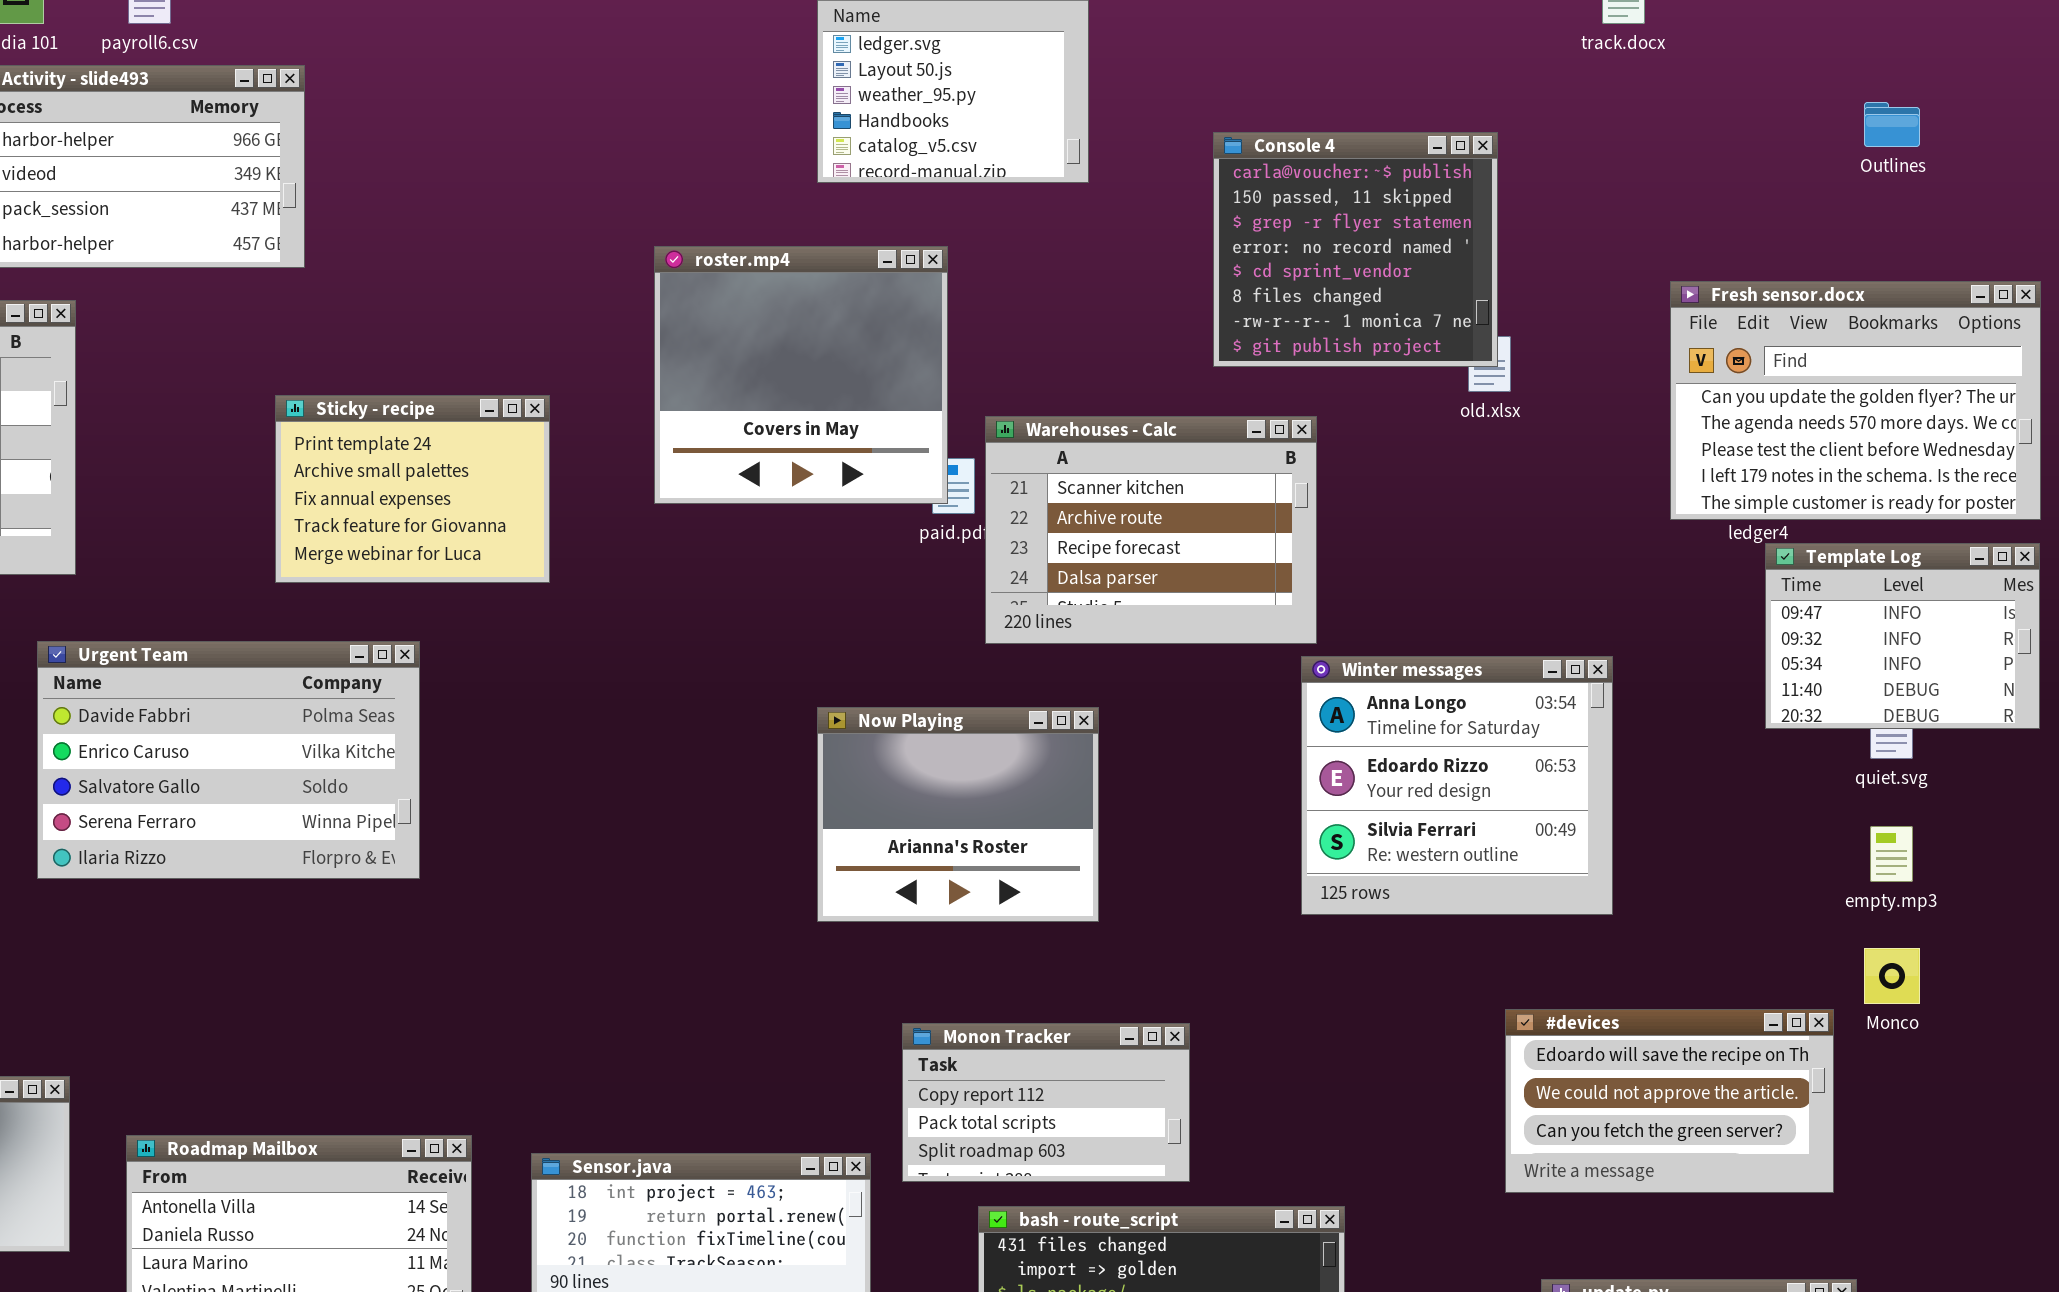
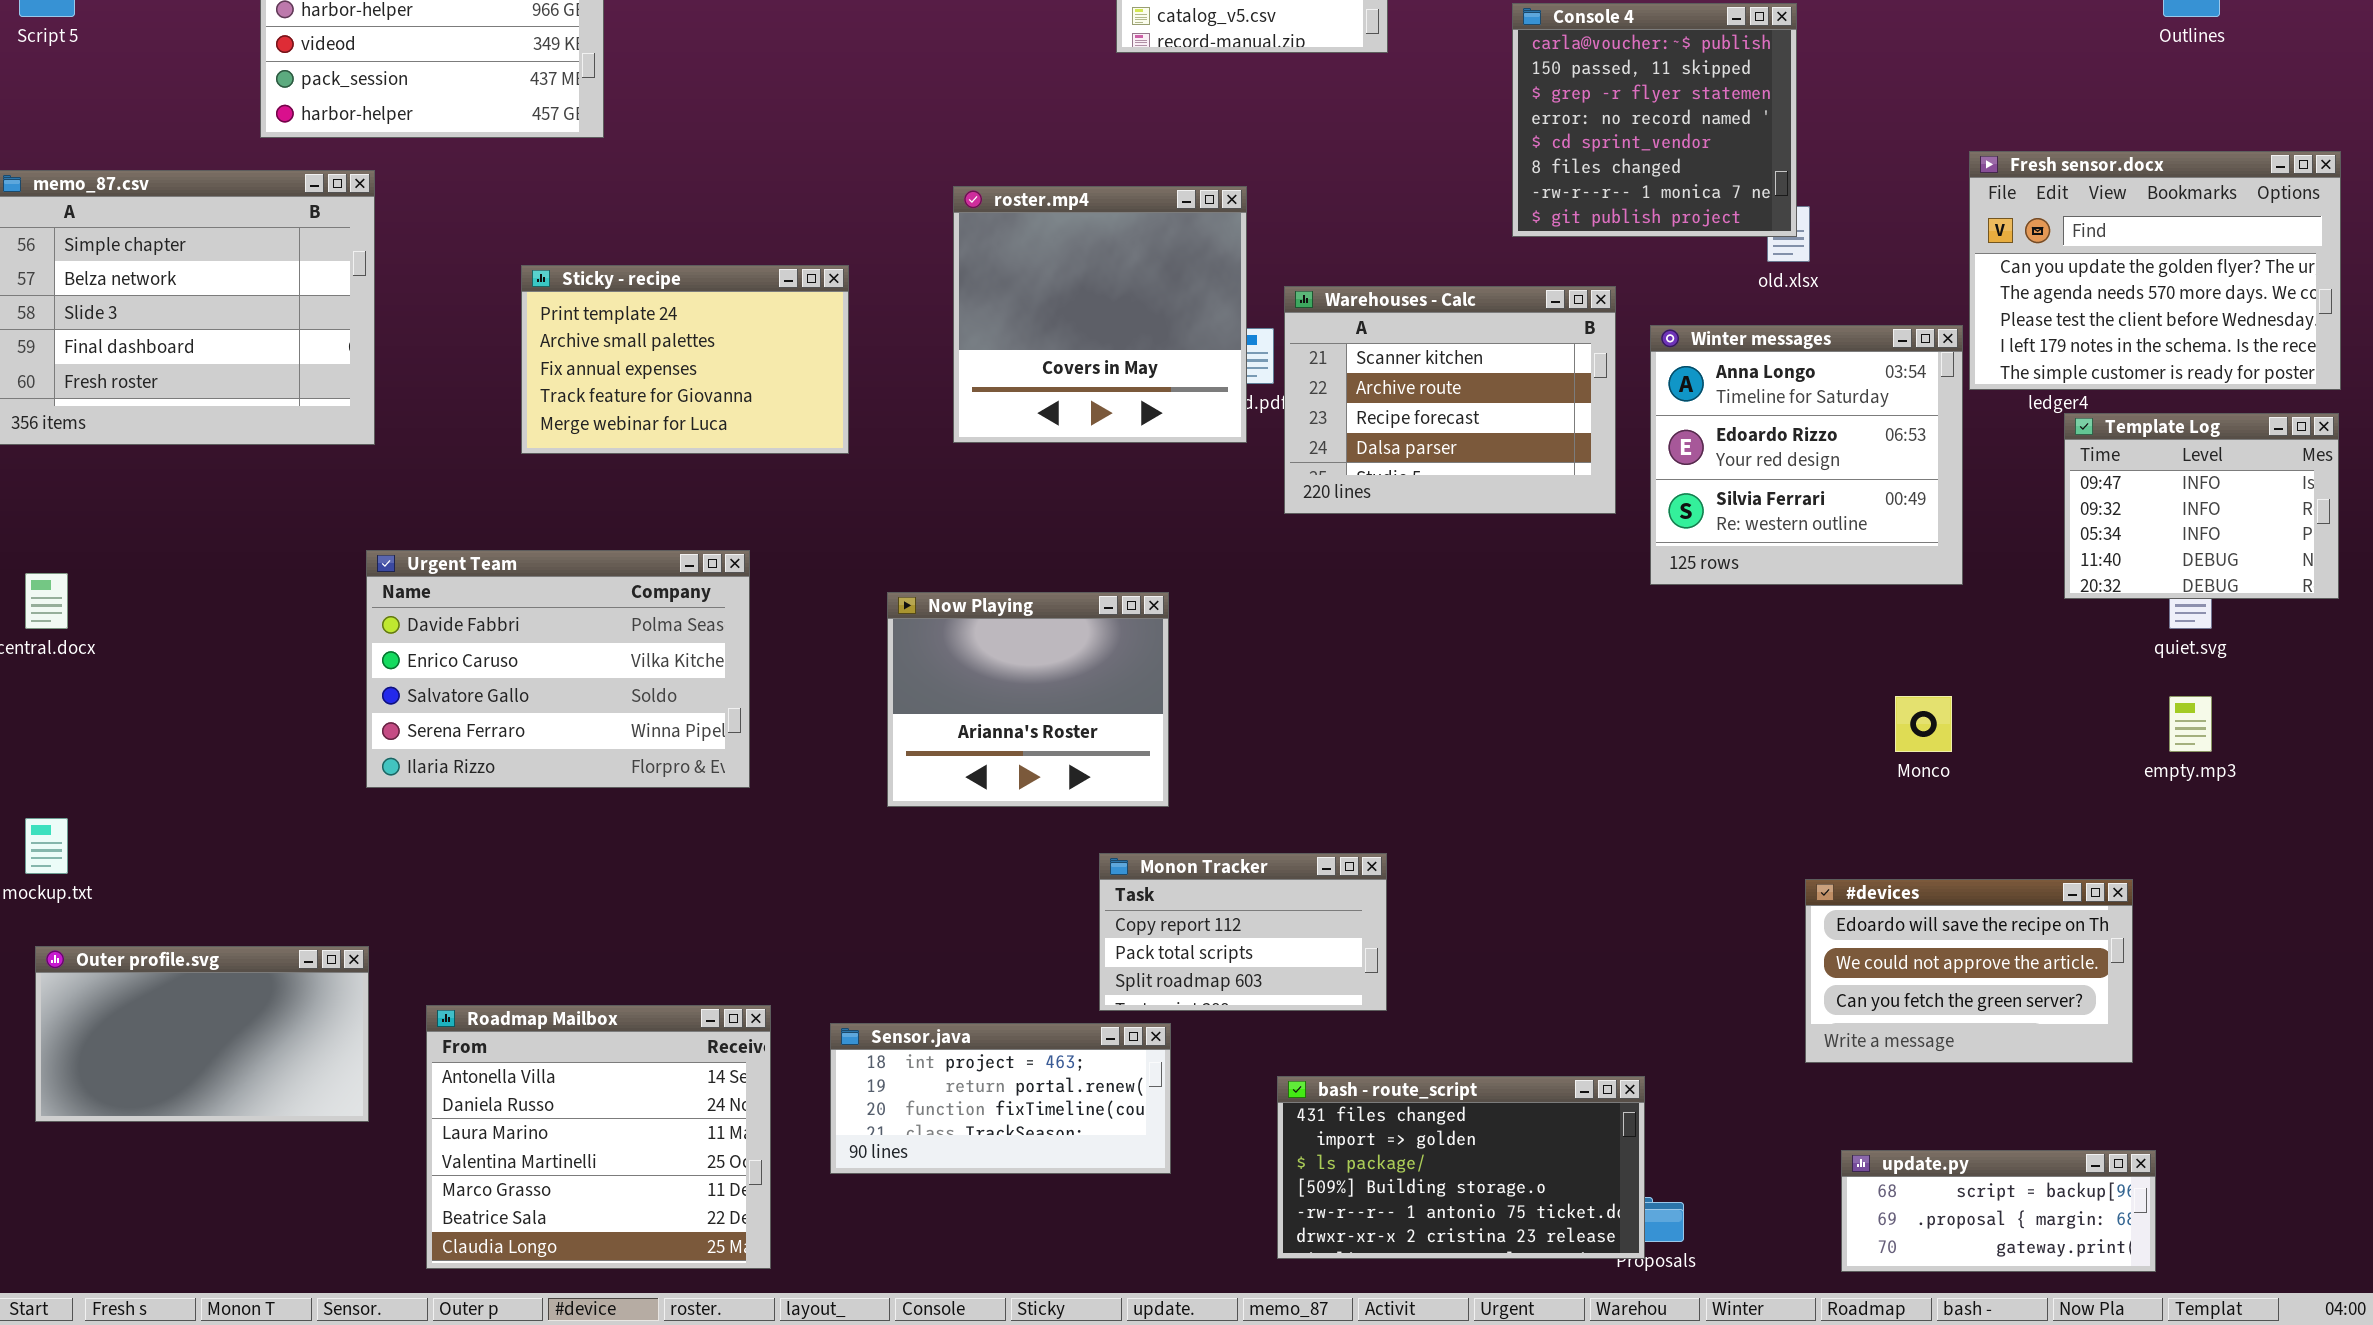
roster.mp4: [654,246,948,504] -> [953,186,1247,443], moved
Sticky - recipe: [275,395,550,583] -> [521,265,849,454], resized
Urgent Team: [37,641,420,879] -> [366,550,750,788], moved
Winter messages: [1301,656,1613,915] -> [1650,325,1963,585], moved
Now Playing: [817,707,1099,922] -> [887,592,1169,807], moved
Monco: [1864,948,1920,1004] -> [1895,696,1952,752], moved
Monon Tracker: [902,1023,1190,1182] -> [1099,853,1387,1011], moved

